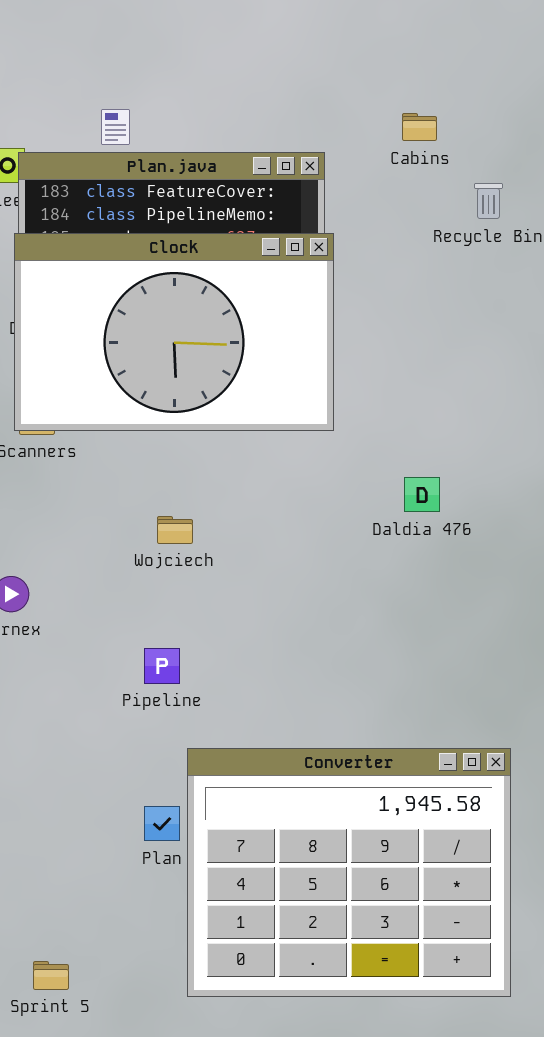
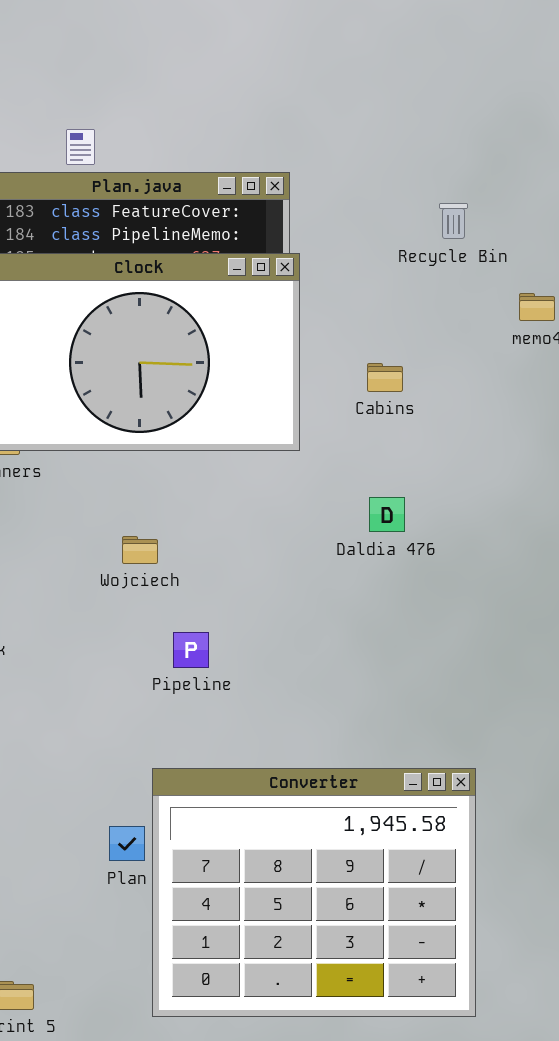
Cabins: [402,113,437,141] -> [367,363,403,392], moved
Pipeline: [144,648,180,684] -> [173,632,209,668], moved

